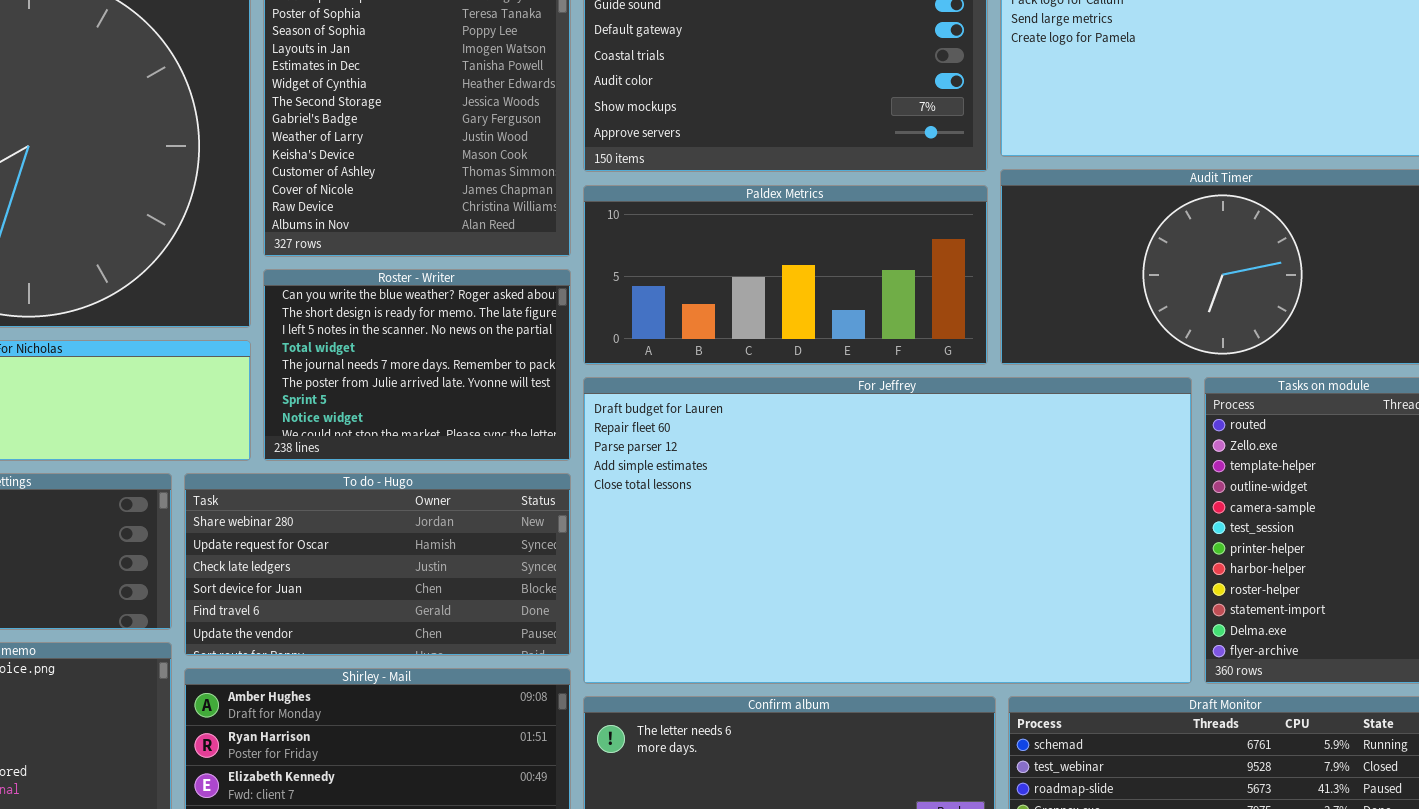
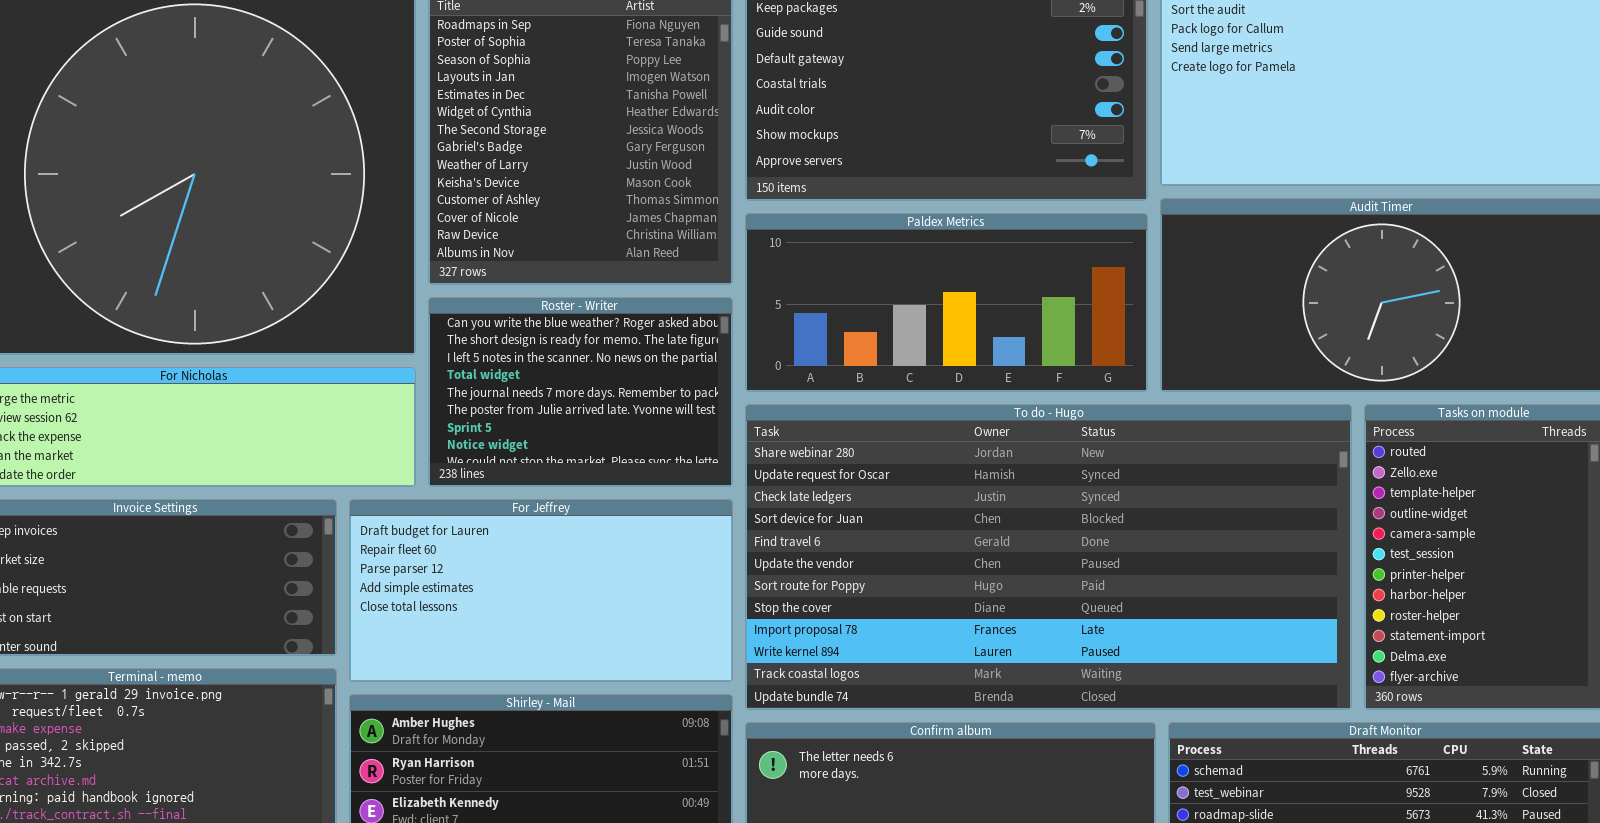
For Jeffrey: [583,377,1192,684] -> [349,499,733,682], moved, resized
To do - Hugo: [184,473,571,656] -> [745,404,1352,710], moved, resized

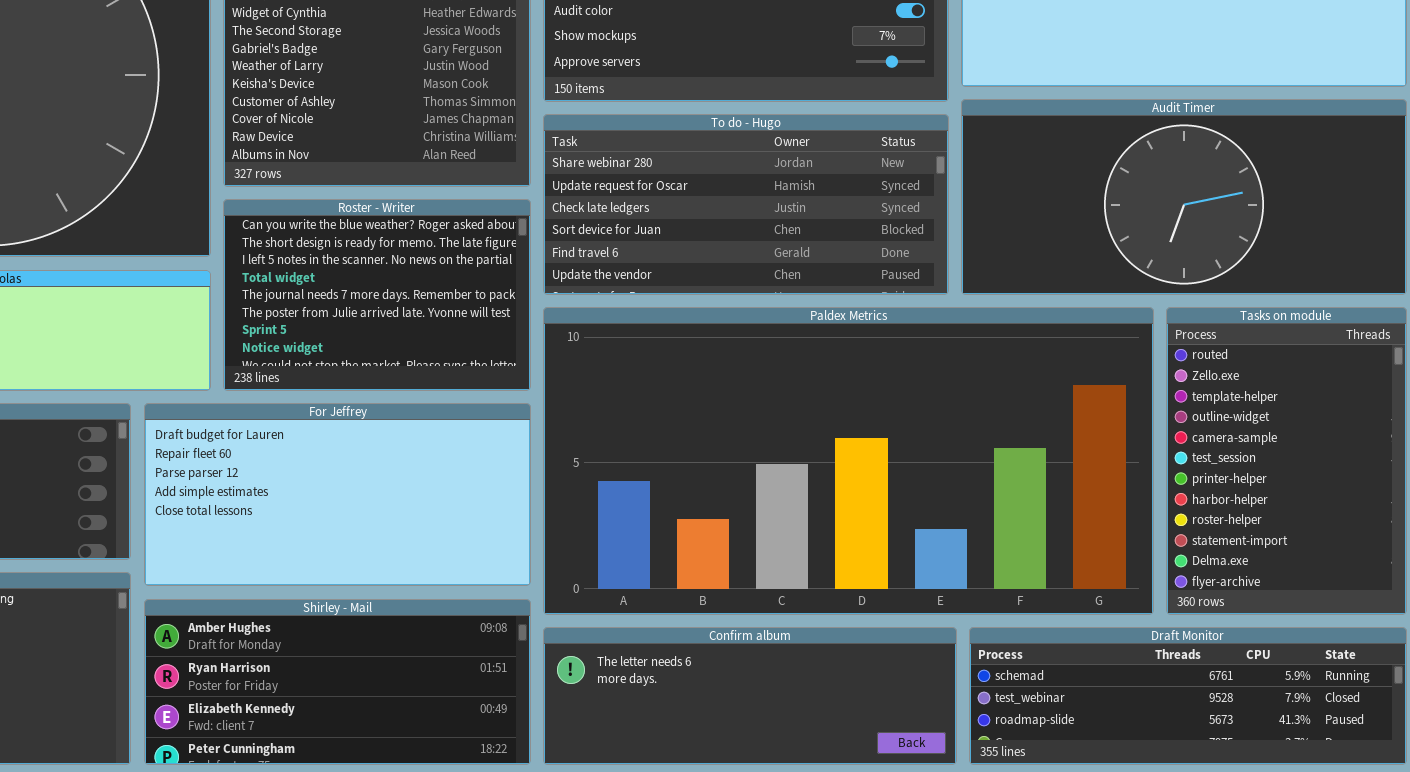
Paldex Metrics: [745,213,1148,392] -> [543,307,1154,615], moved, resized
To do - Hugo: [745,404,1352,710] -> [543,114,949,295], moved, resized

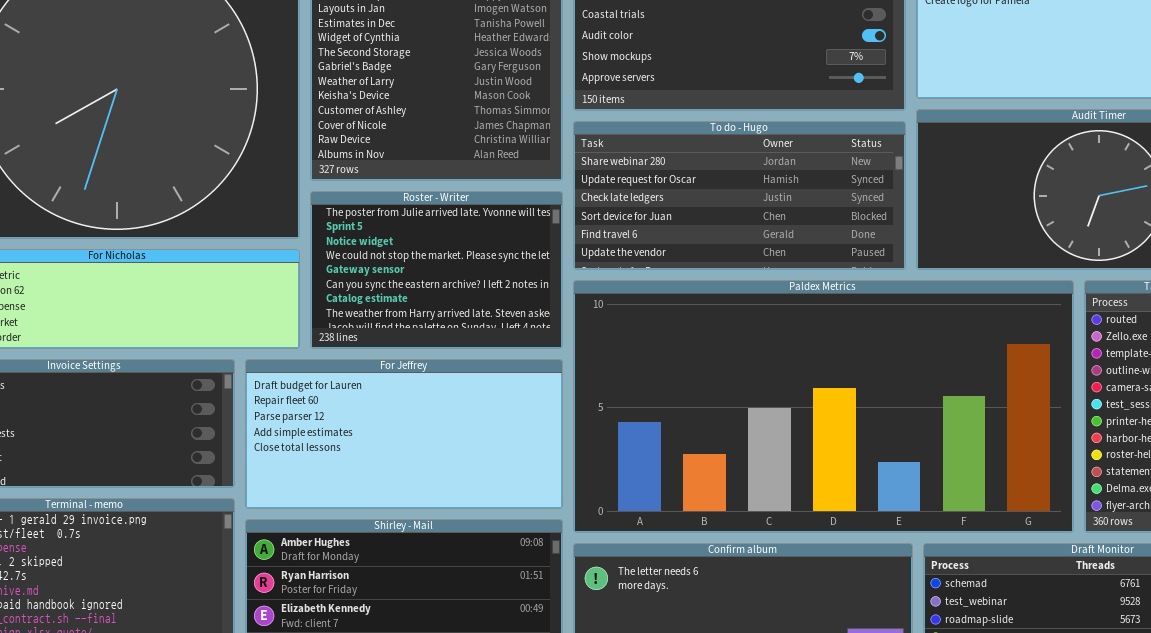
Roster - Writer: [223,199,531,391] -> [310,191,563,349], scrolled down 5 rows

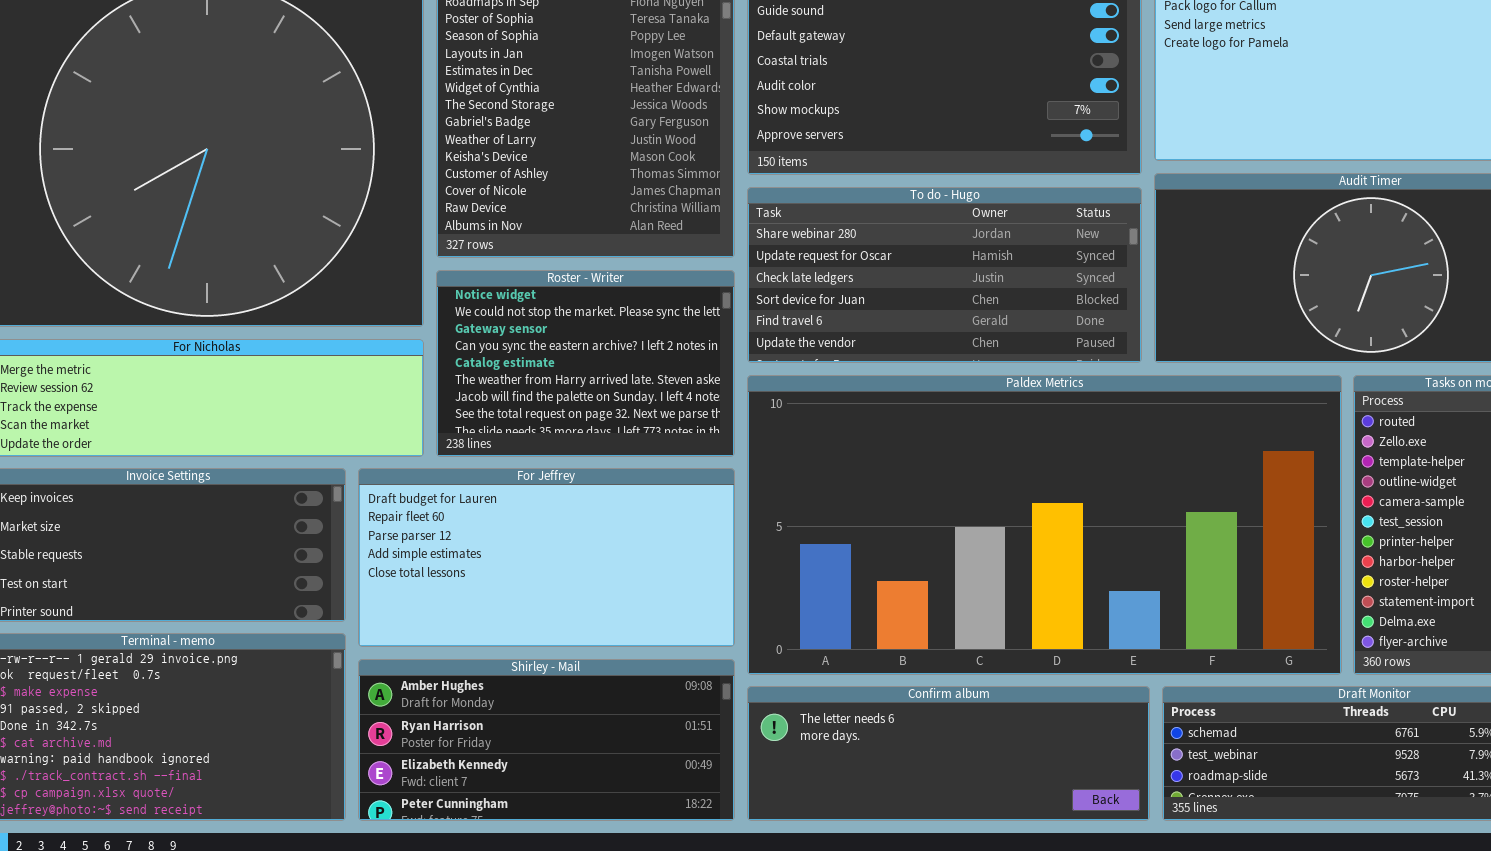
Roster - Writer: [310,191,563,349] -> [436,270,735,457], scrolled down 2 rows

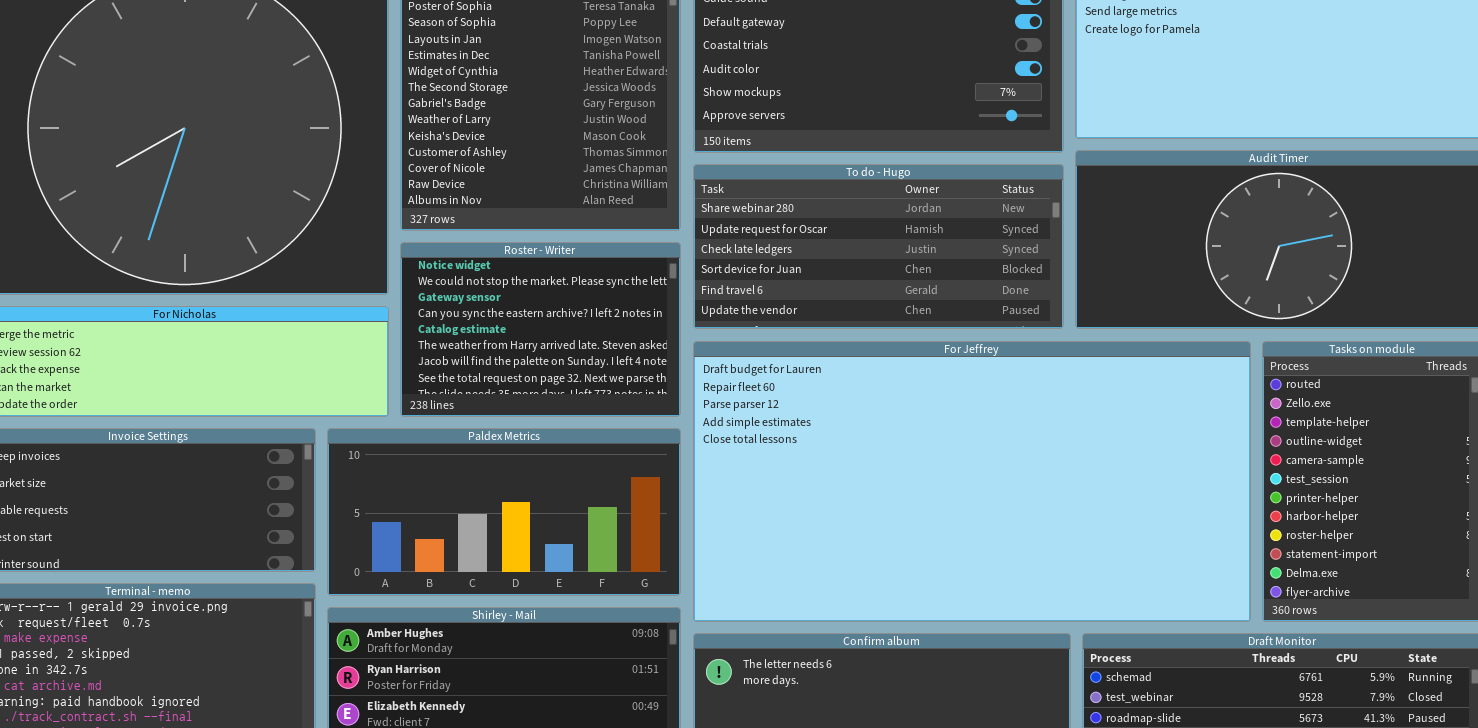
Paldex Metrics: [747,375,1342,675] -> [327,428,681,596], moved, resized
For Jeffrey: [358,468,735,647] -> [693,341,1251,622], moved, resized

